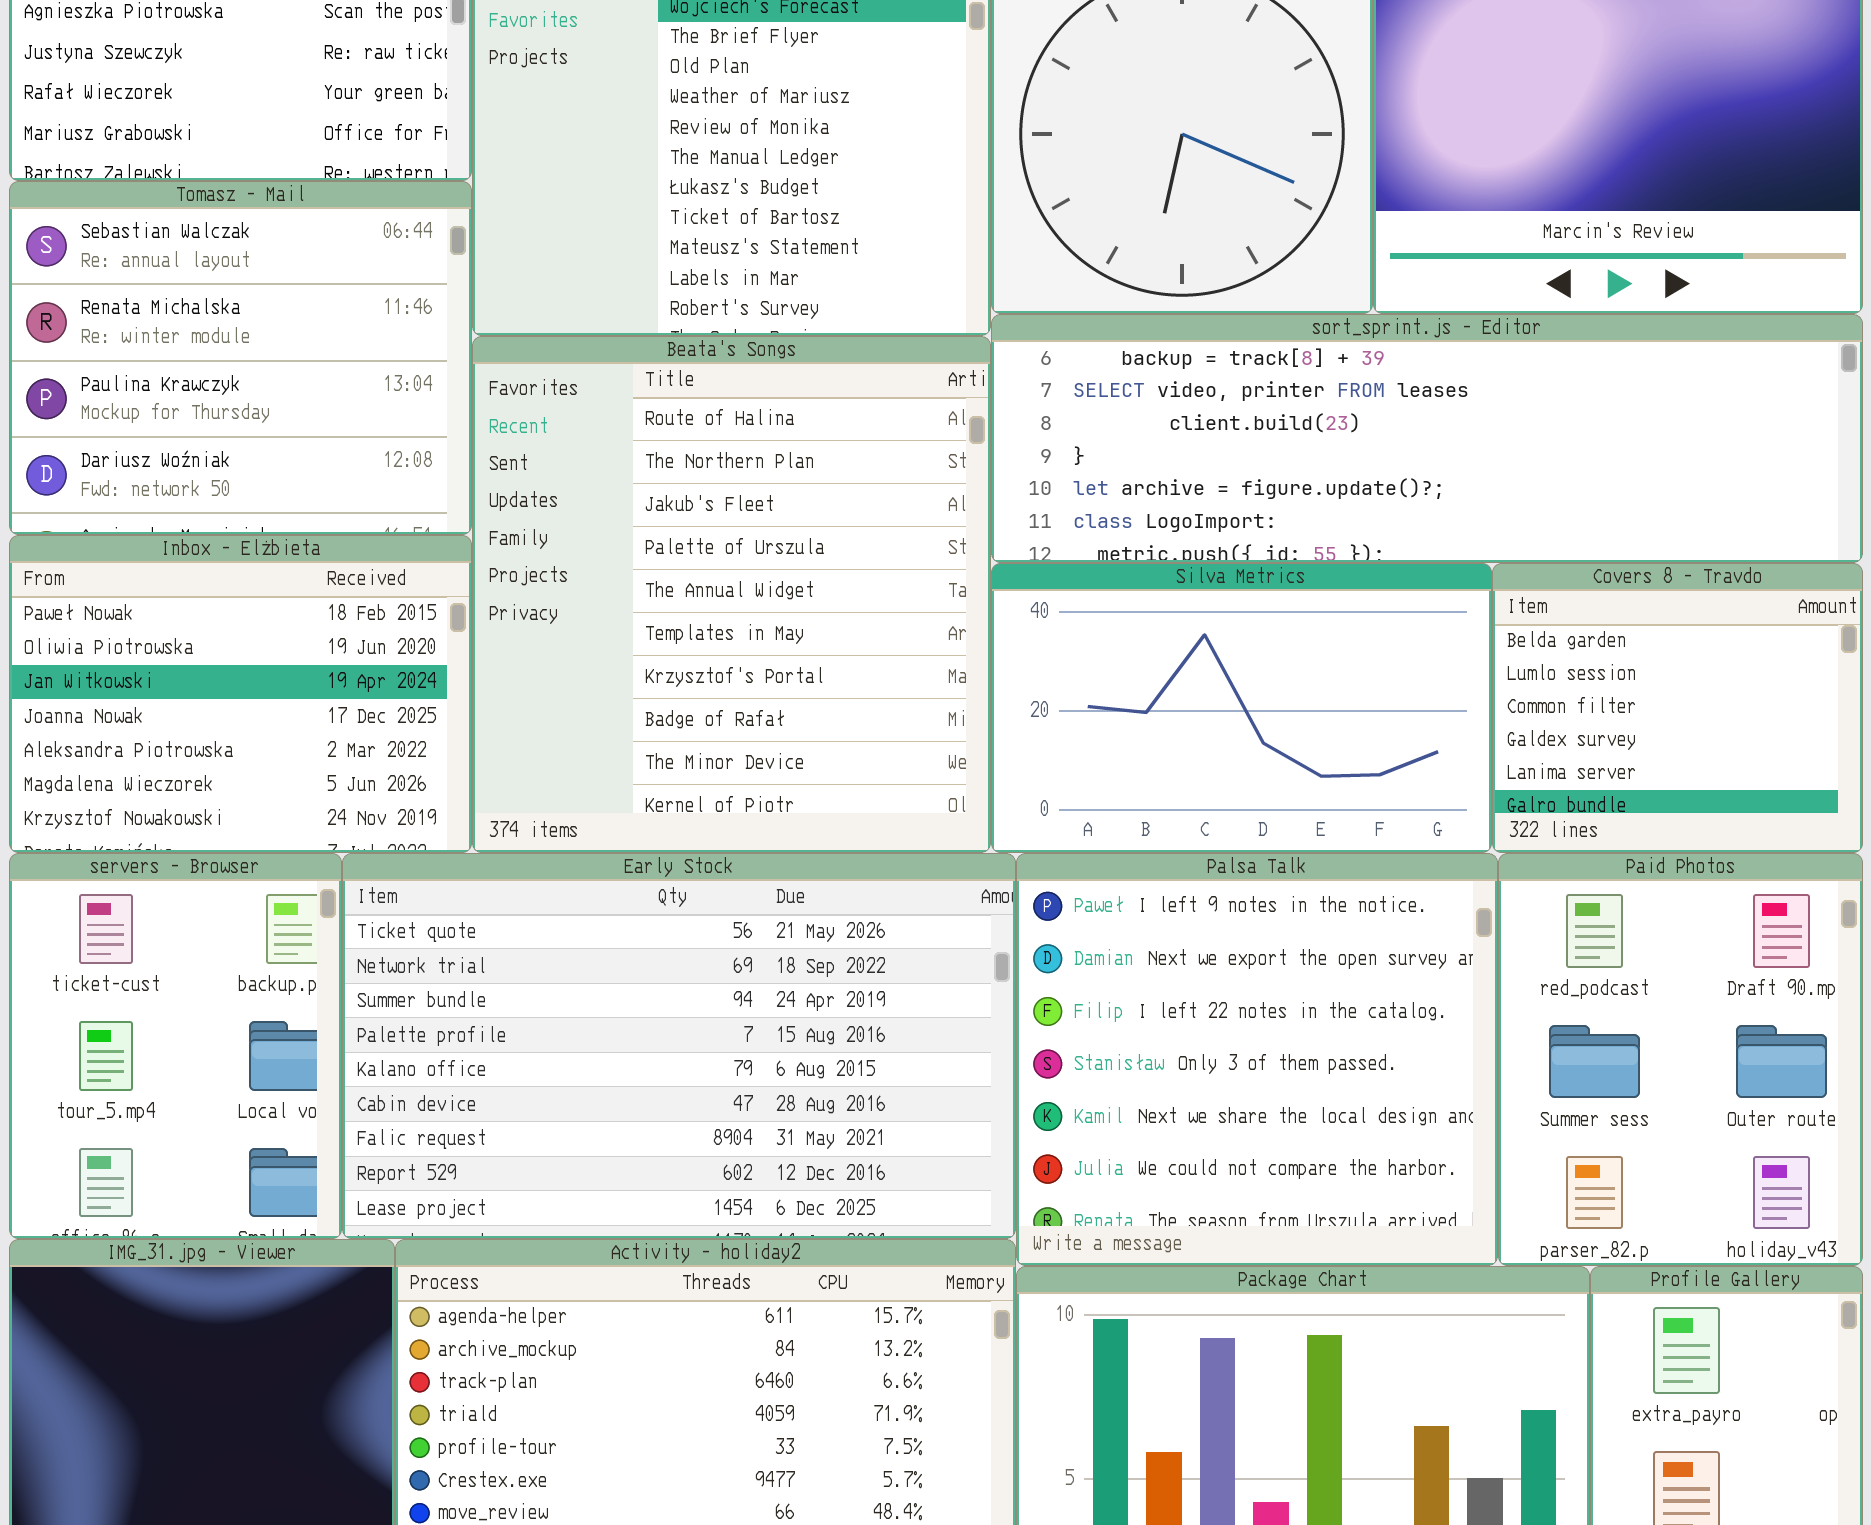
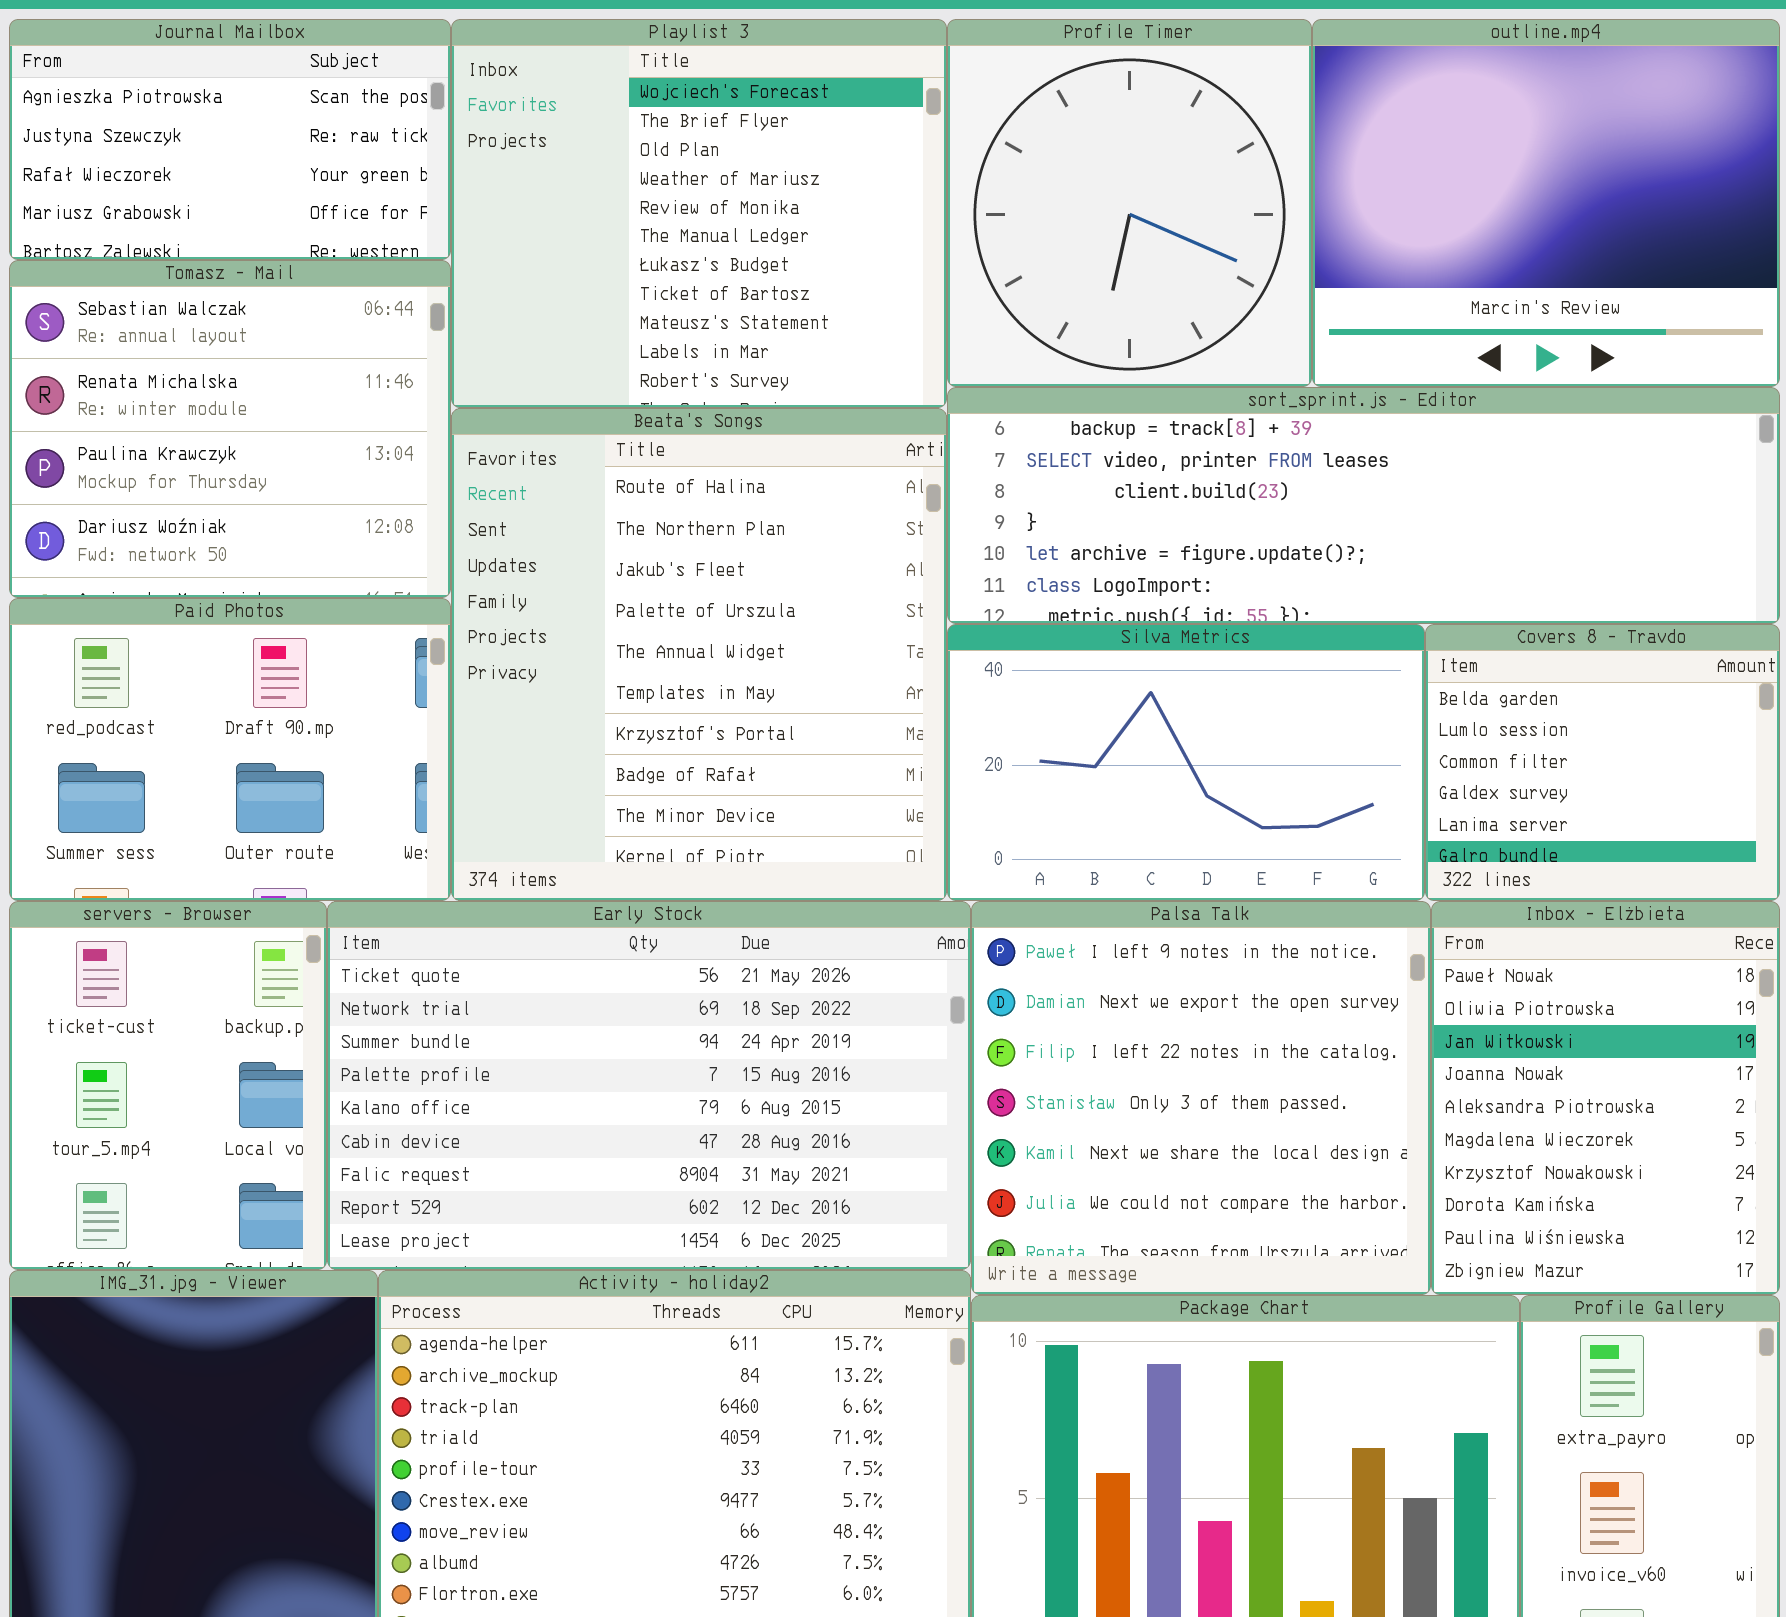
Inbox - Elżbieta: [9,535,472,853] -> [1431,901,1780,1295], moved, resized
Paid Photos: [1498,853,1863,1266] -> [9,598,451,901], moved, resized

